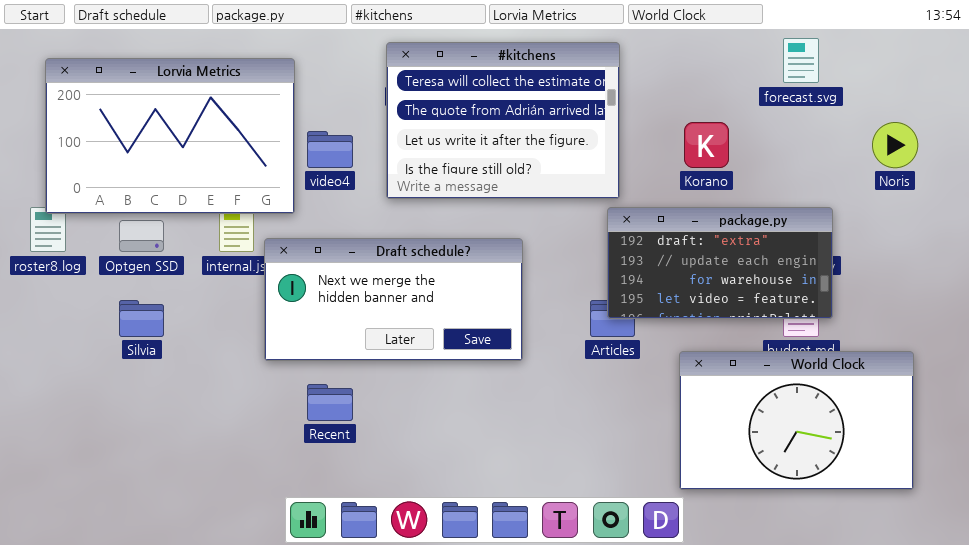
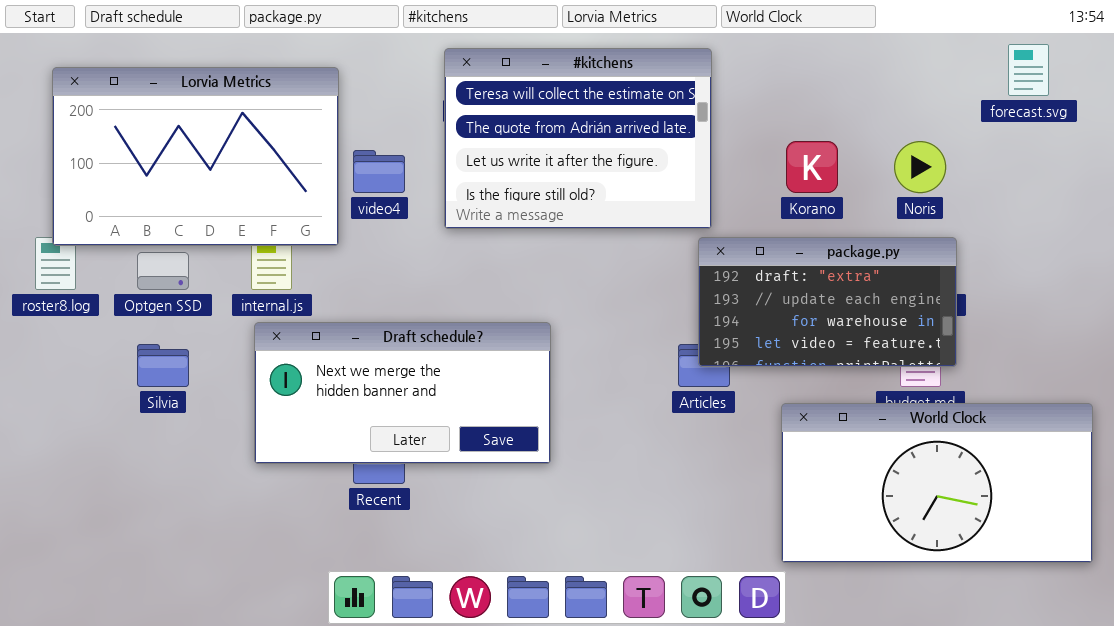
forecast.svg: [783,38,819,83] -> [1008,44,1049,96], moved
Noris: [872,122,918,168] -> [894,141,946,193], moved
Draft schedule?: [264,238,523,361] -> [254,322,551,464], moved
World Clock: [679,351,914,490] -> [781,403,1093,563], resized

